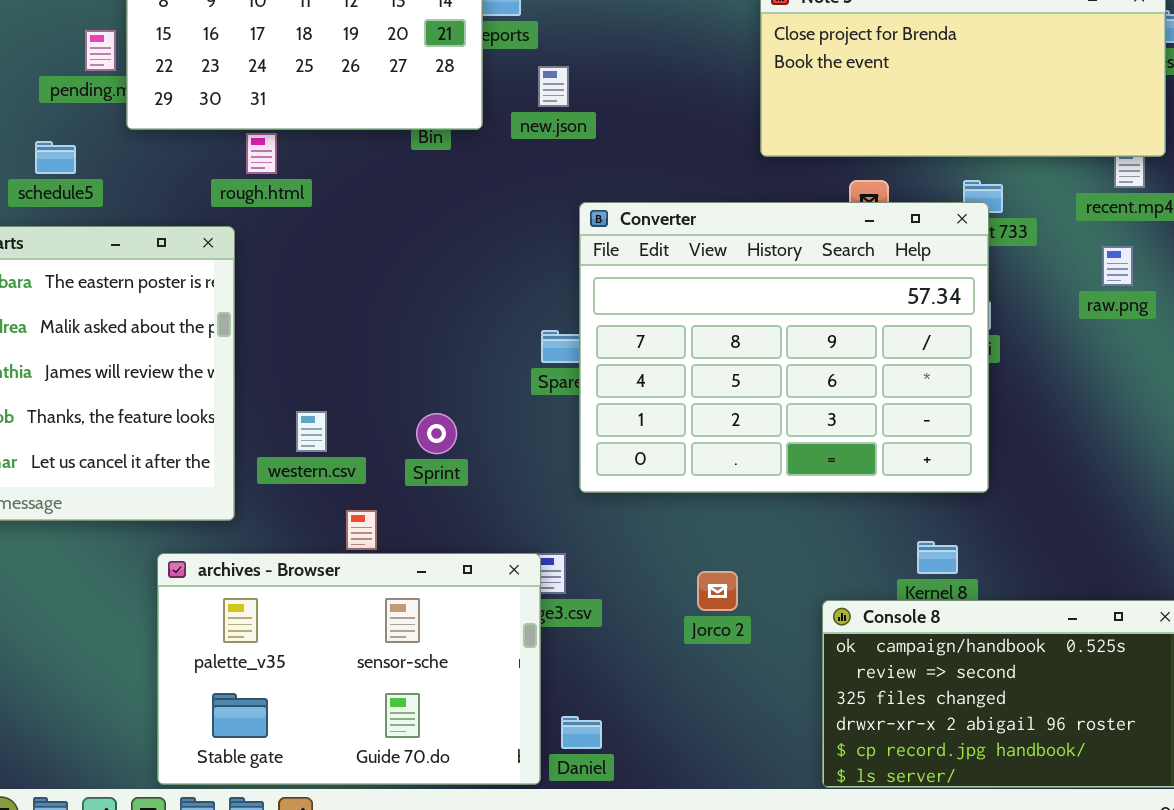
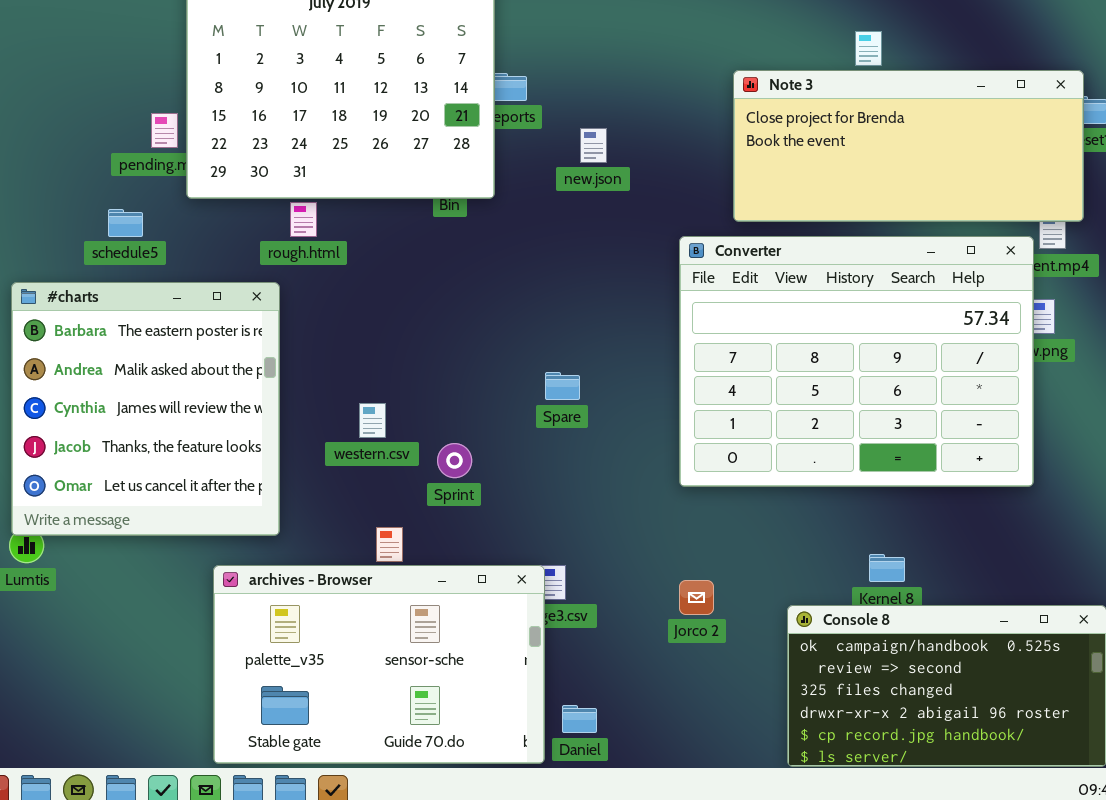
new.json: [538,66,569,107] -> [580,128,607,163], moved
Converter: [579,202,989,493] -> [679,236,1034,487], moved
western.csv: [296,411,327,452] -> [359,403,386,438], moved

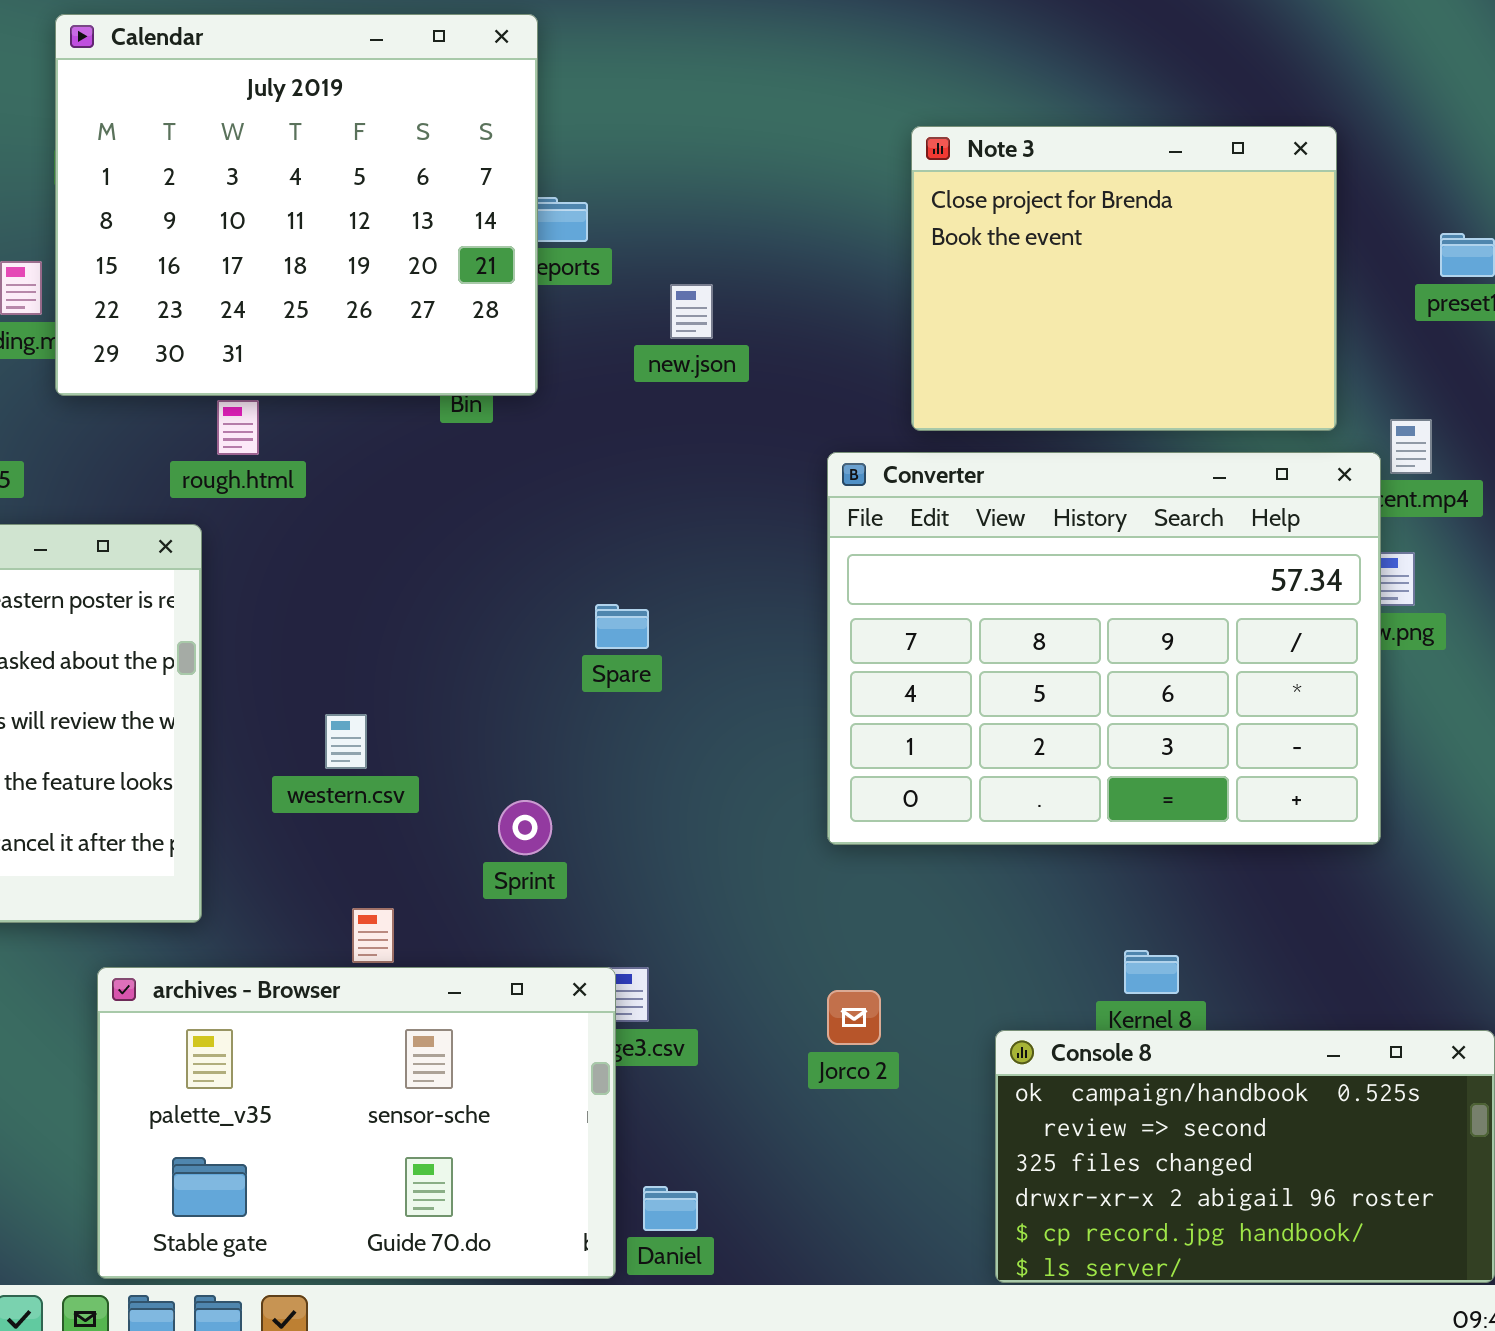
Note 3: [733,70,1084,222] -> [911,126,1337,431], resized
Spare: [545,372,580,400] -> [595,604,649,649], moved
Sprint: [437,443,472,478] -> [498,800,552,855], moved

